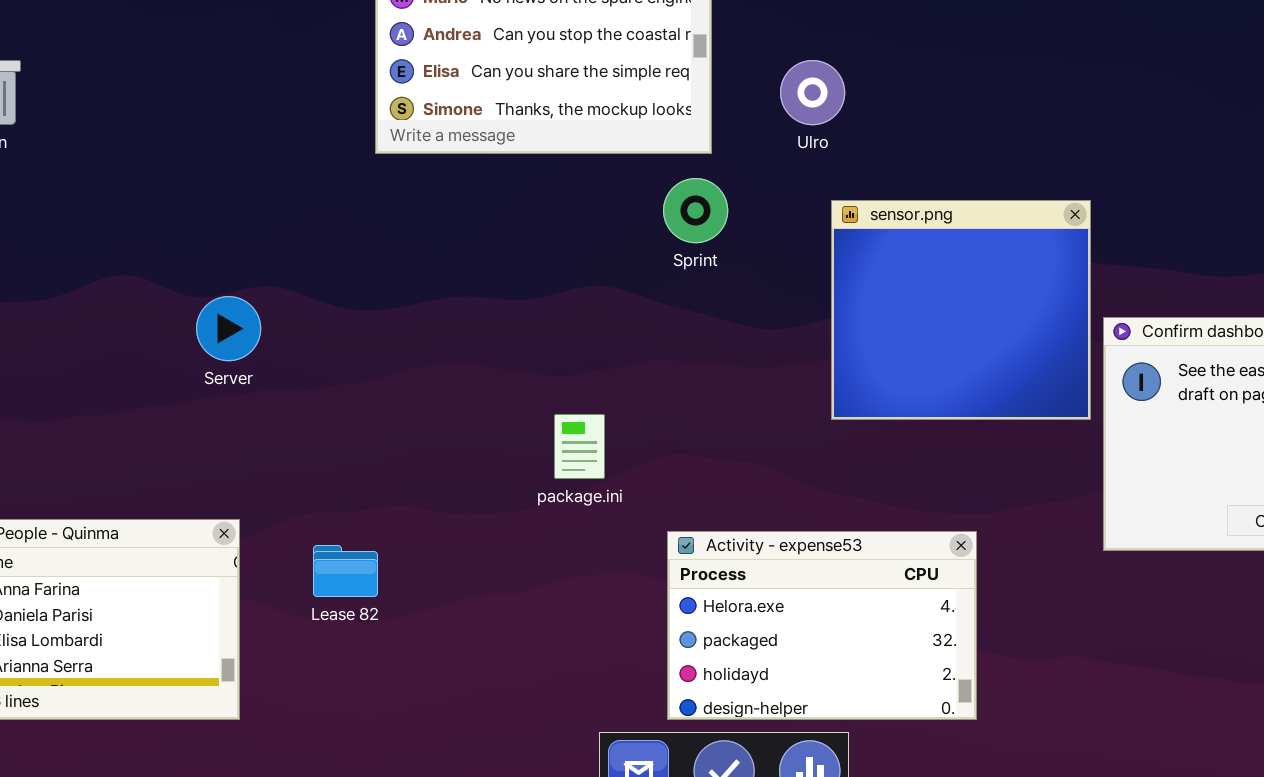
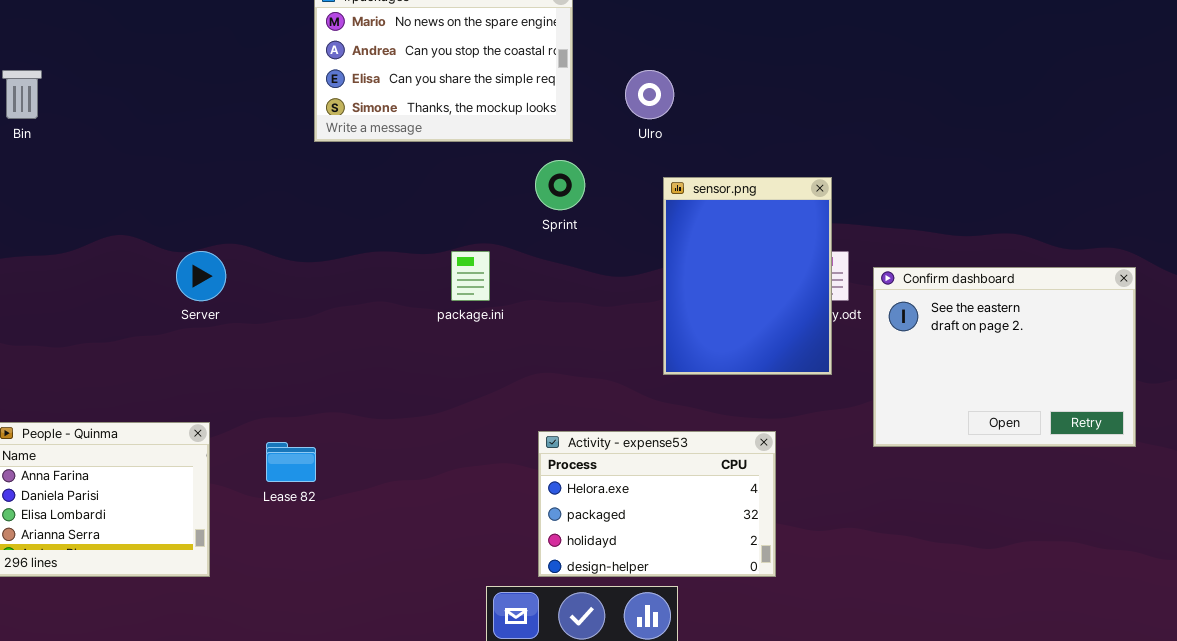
sensor.png: [831,200,1091,420] -> [663,177,832,375], resized
package.ini: [554,414,605,479] -> [451,251,490,301], moved

